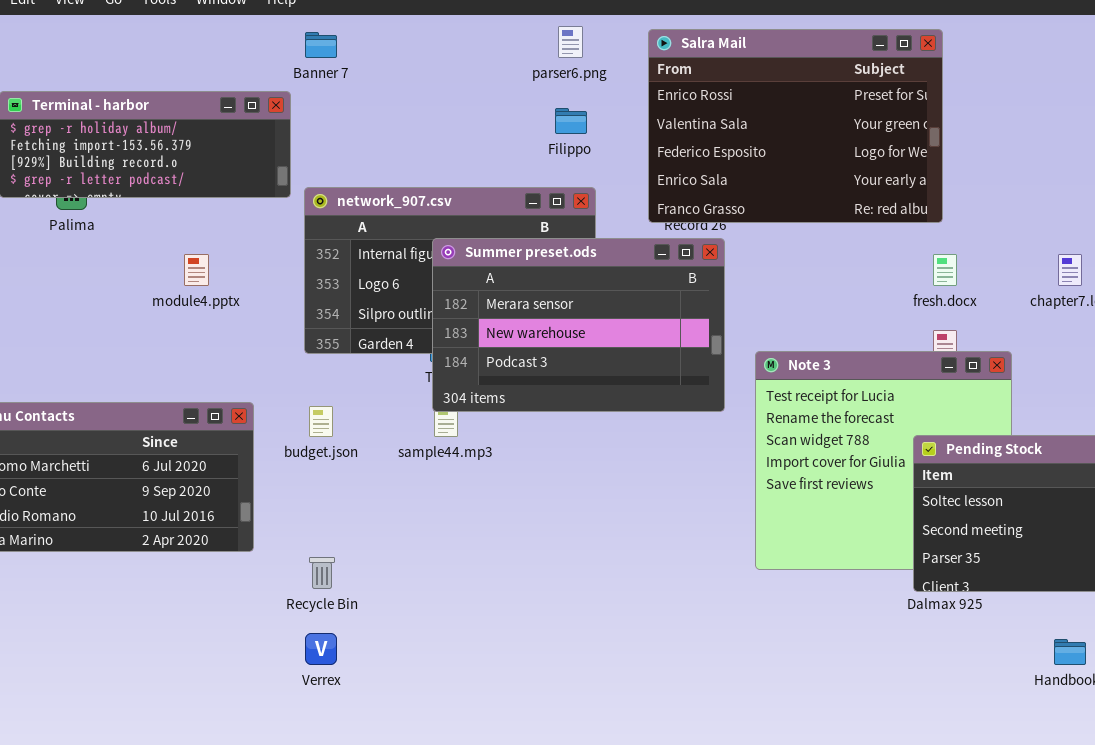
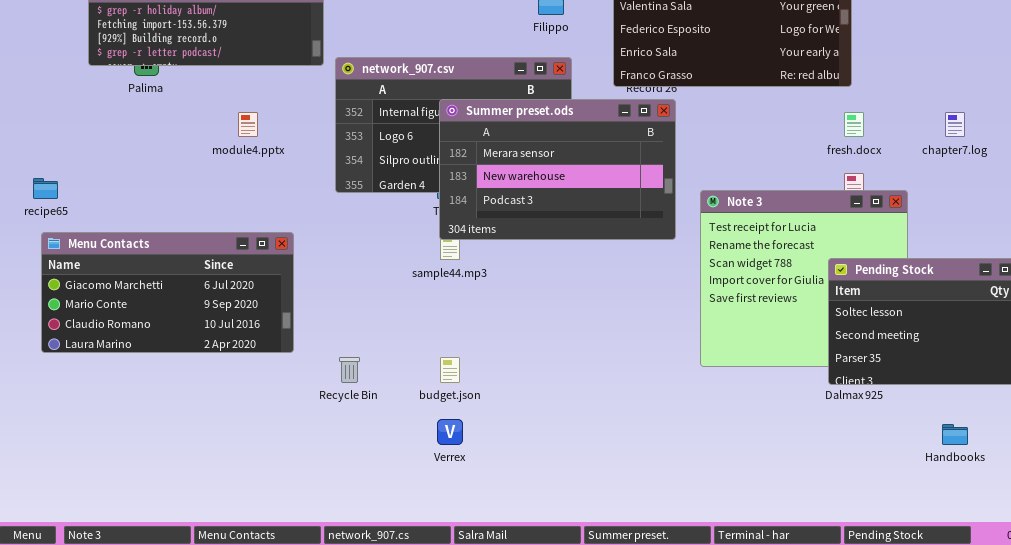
budget.json: [309,406,333,437] -> [440,357,460,383], moved
Verrex: [305,633,337,665] -> [437,419,463,445], moved

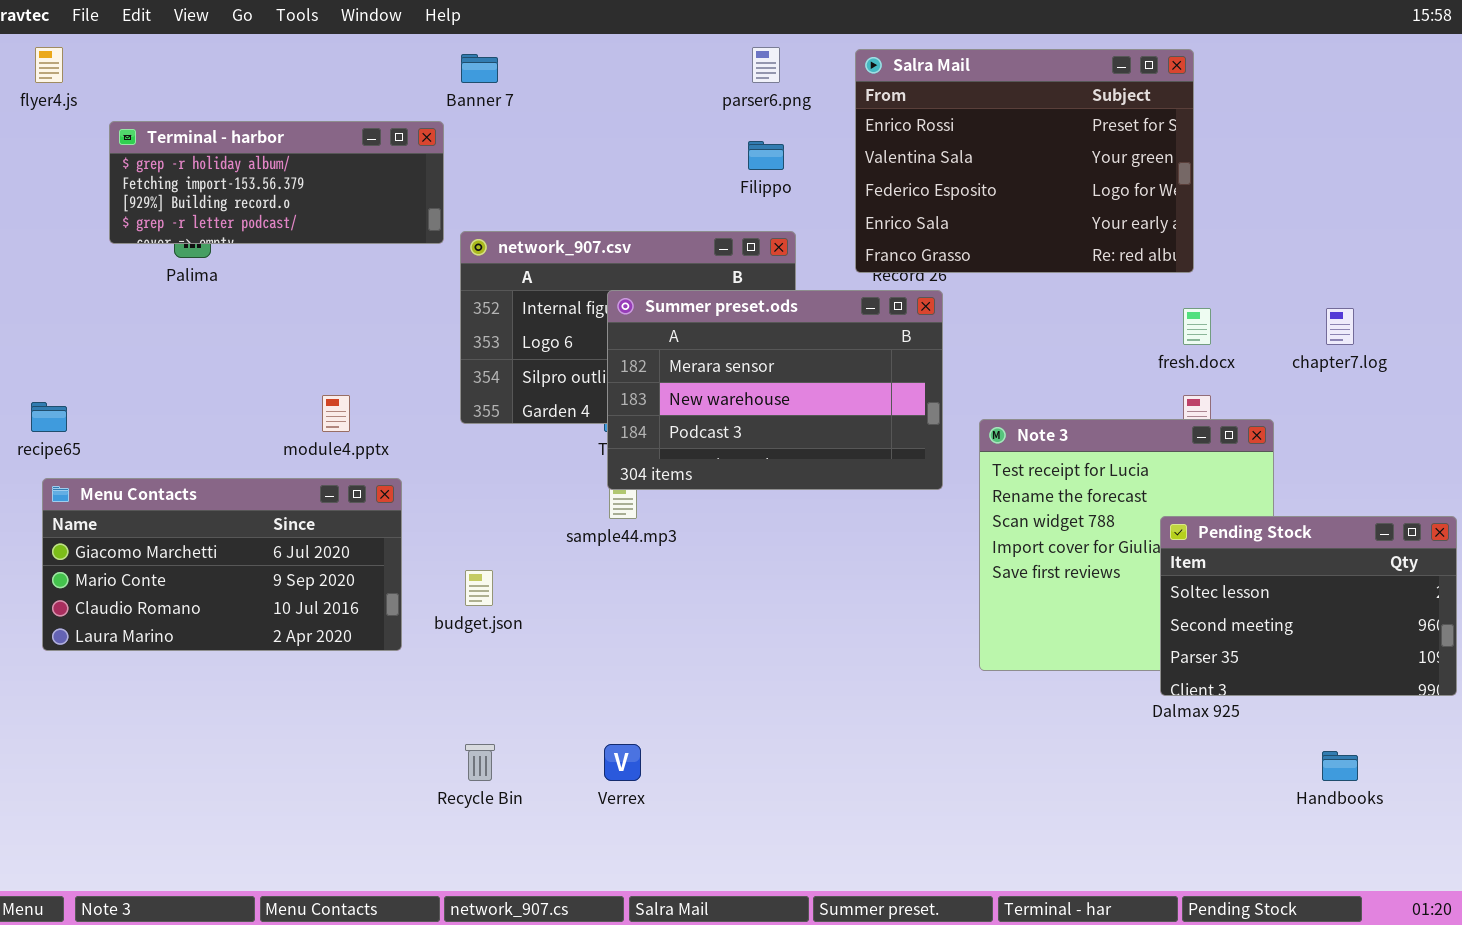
module4.pptx: [238,112,258,137] -> [322,395,350,432], moved
Recycle Bin: [339,357,360,383] -> [465,744,495,781], moved
budget.json: [440,357,460,383] -> [465,570,493,606], moved

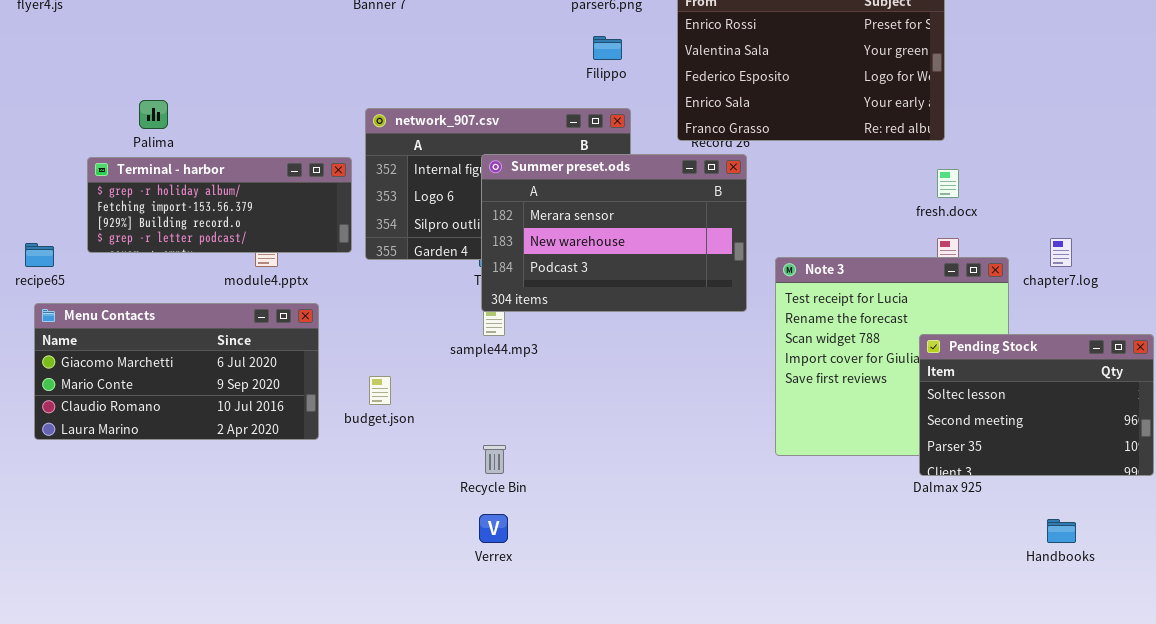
Terminal - harbor: [109,121,444,244] -> [87,157,352,253], moved
chapter7.log: [1326,308,1354,345] -> [1050,238,1072,267], moved
Recycle Bin: [465,744,495,781] -> [483,445,506,474], moved

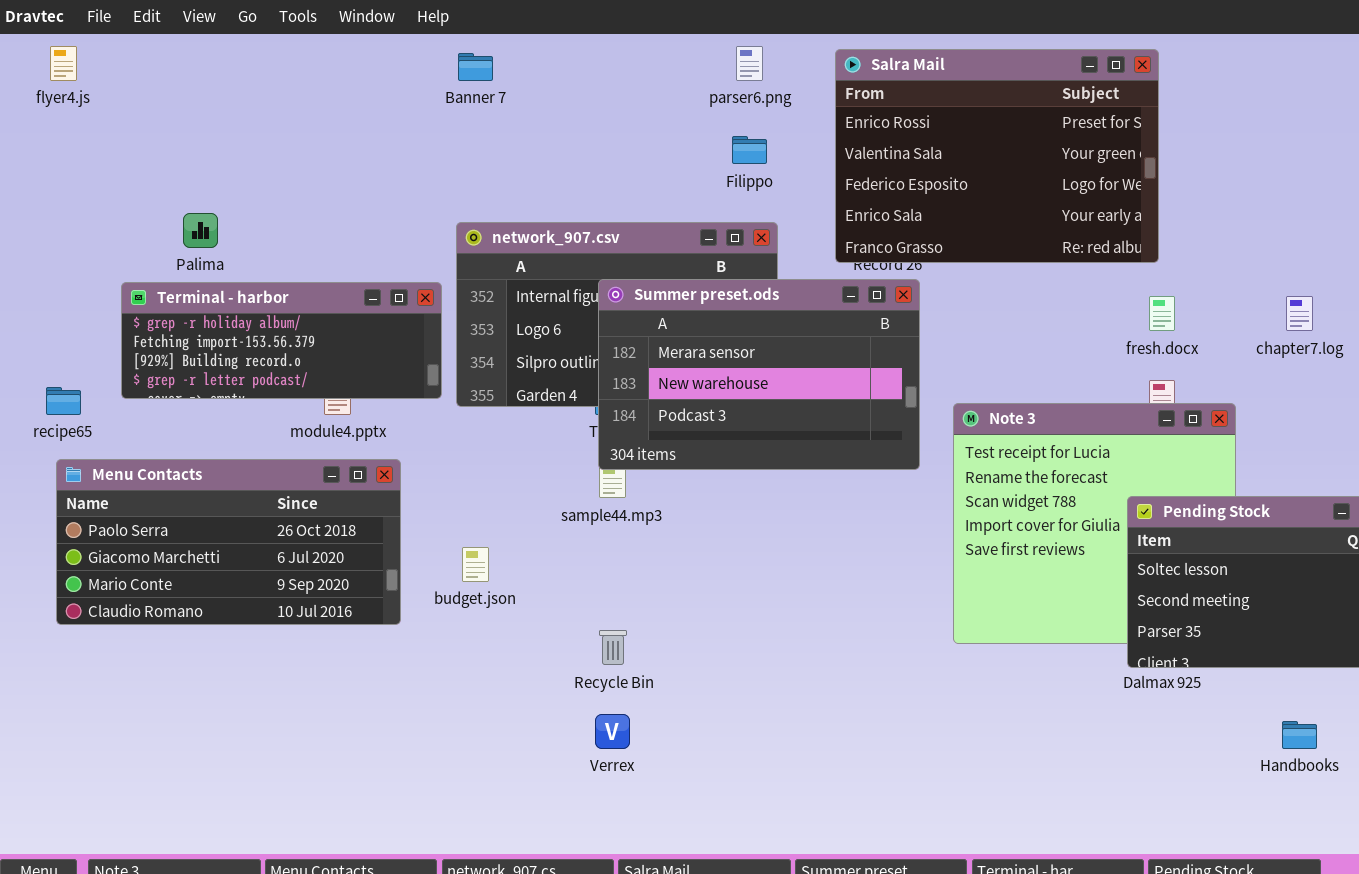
chapter7.log: [1050,238,1072,267] -> [1286,296,1313,331], moved
Menu Contacts: [34,303,319,440] -> [56,459,401,625], scrolled up 1 row

